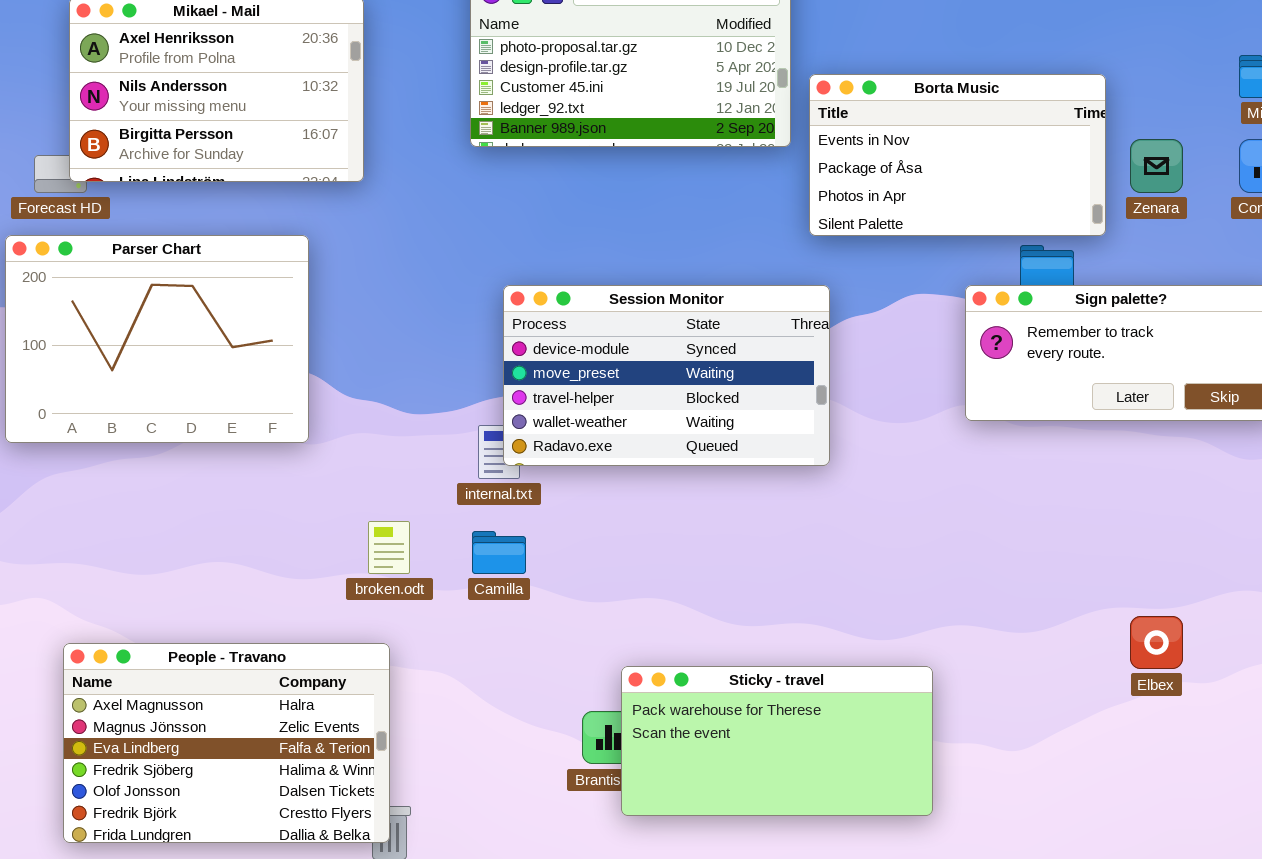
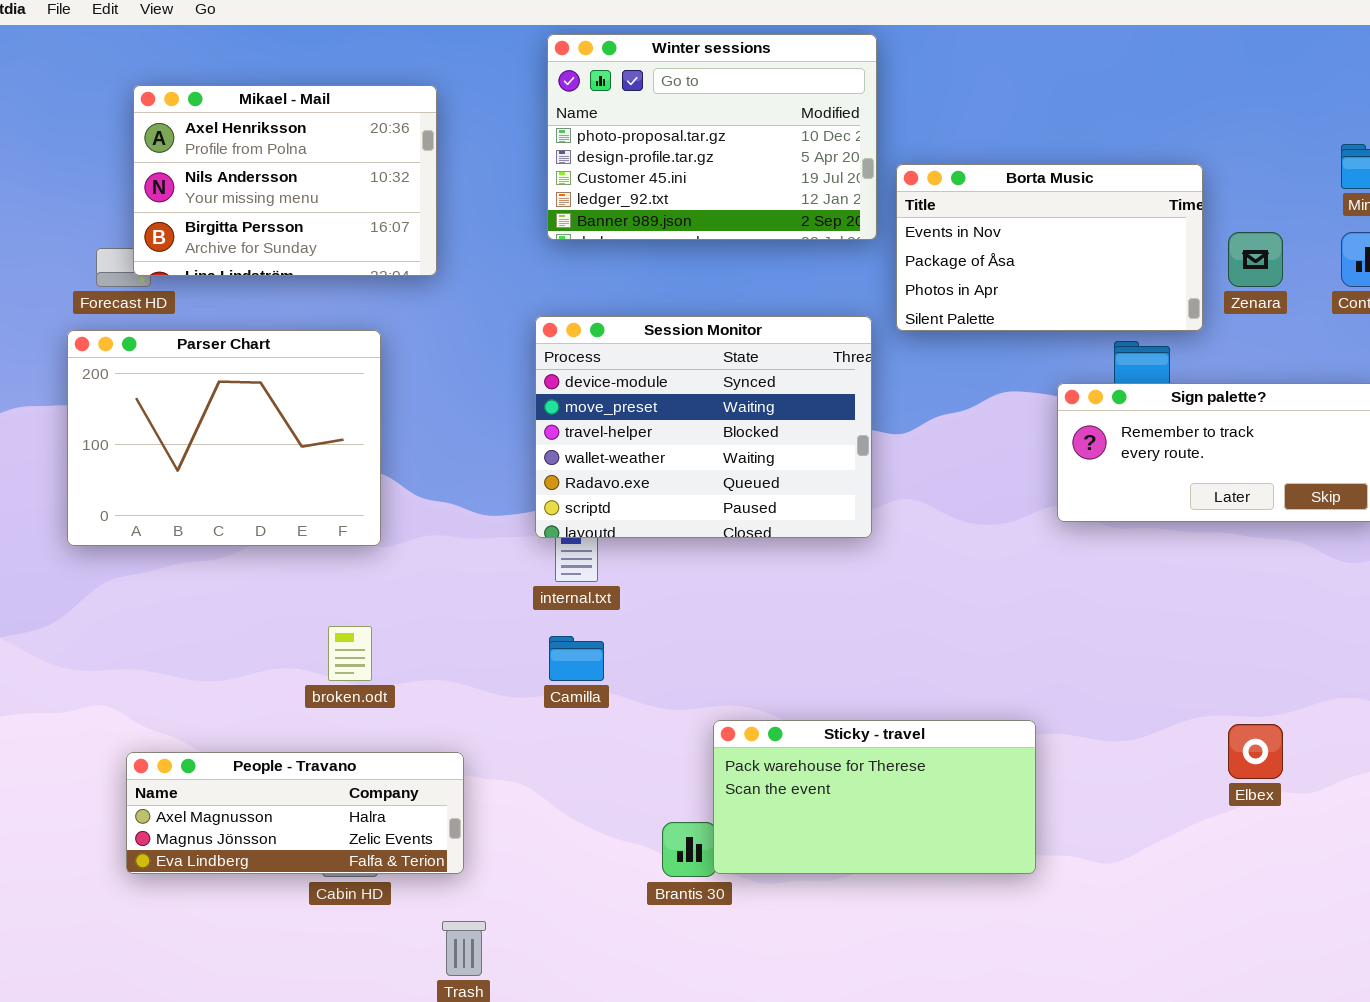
Session Monitor: [503,285,830,466] -> [535,316,872,538], moved, resized
broken.odt: [368,521,410,574] -> [328,626,372,681], moved
People - Travano: [63,643,390,843] -> [126,752,464,874], resized
Sticky - travel: [621,666,933,816] -> [713,720,1036,874], moved

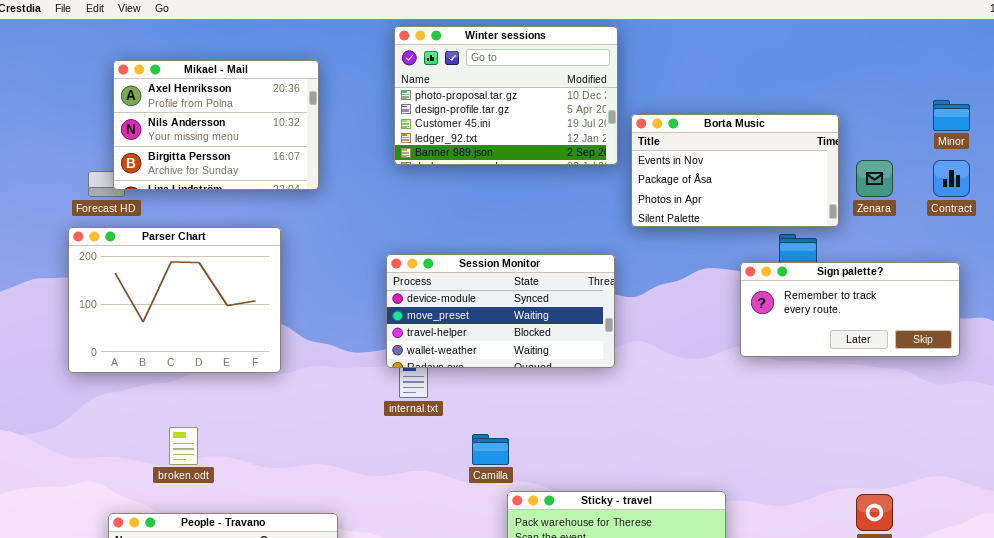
Session Monitor: [535,316,872,538] -> [386,254,615,368], resized
broken.odt: [328,626,372,681] -> [169,427,198,465], moved
Camilla: [549,636,604,681] -> [472,434,509,465], moved

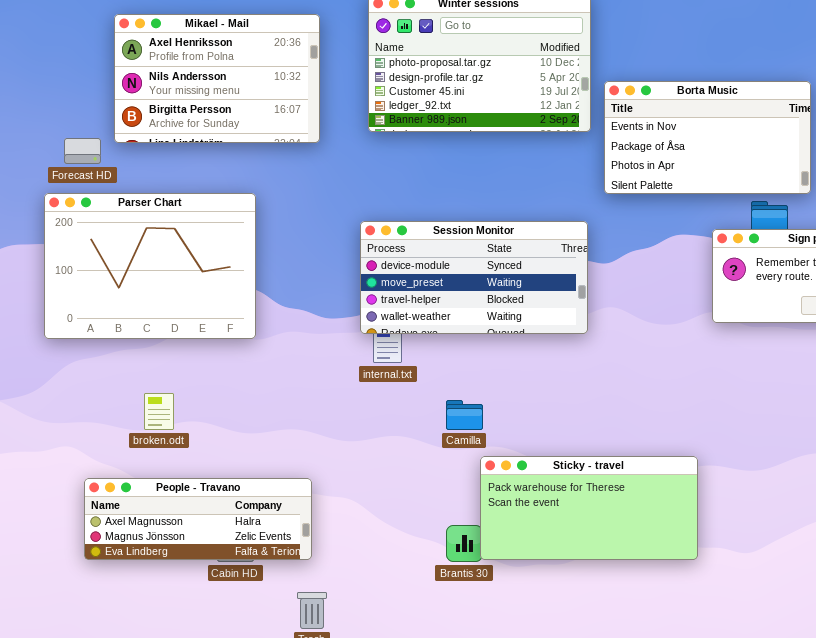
Mikael - Mail: [113,60,319,190] -> [114,14,320,143], moved

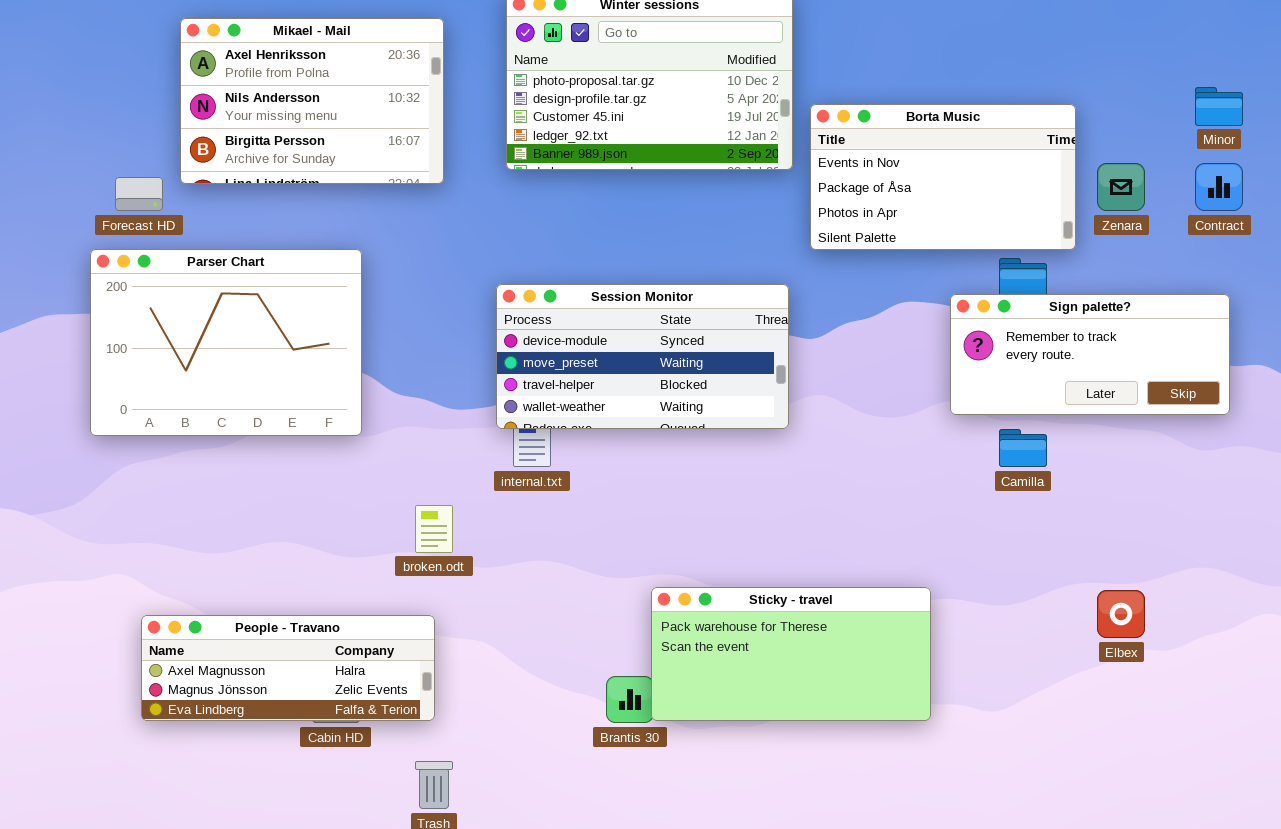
broken.odt: [144,393,174,430] -> [415,505,453,553], moved
Camilla: [446,400,483,430] -> [999,429,1047,467], moved

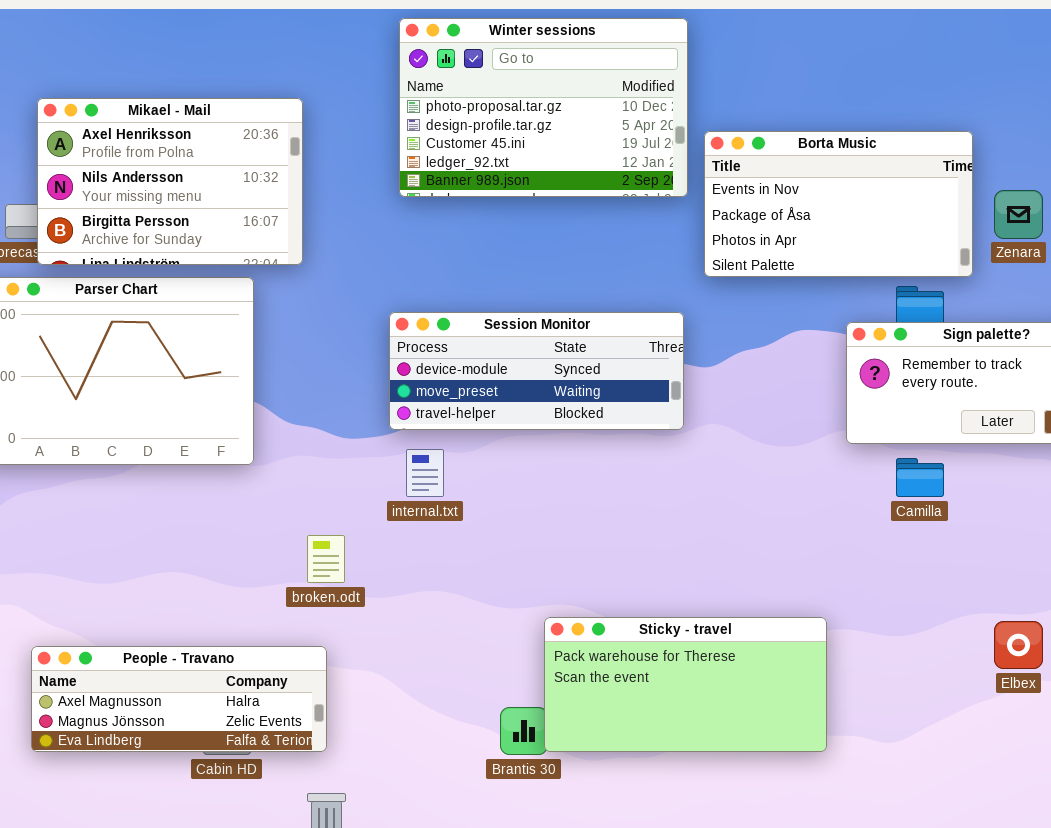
Mikael - Mail: [180,18,444,184] -> [37,98,303,265], moved
Session Monitor: [496,284,789,429] -> [389,312,684,430], resized

